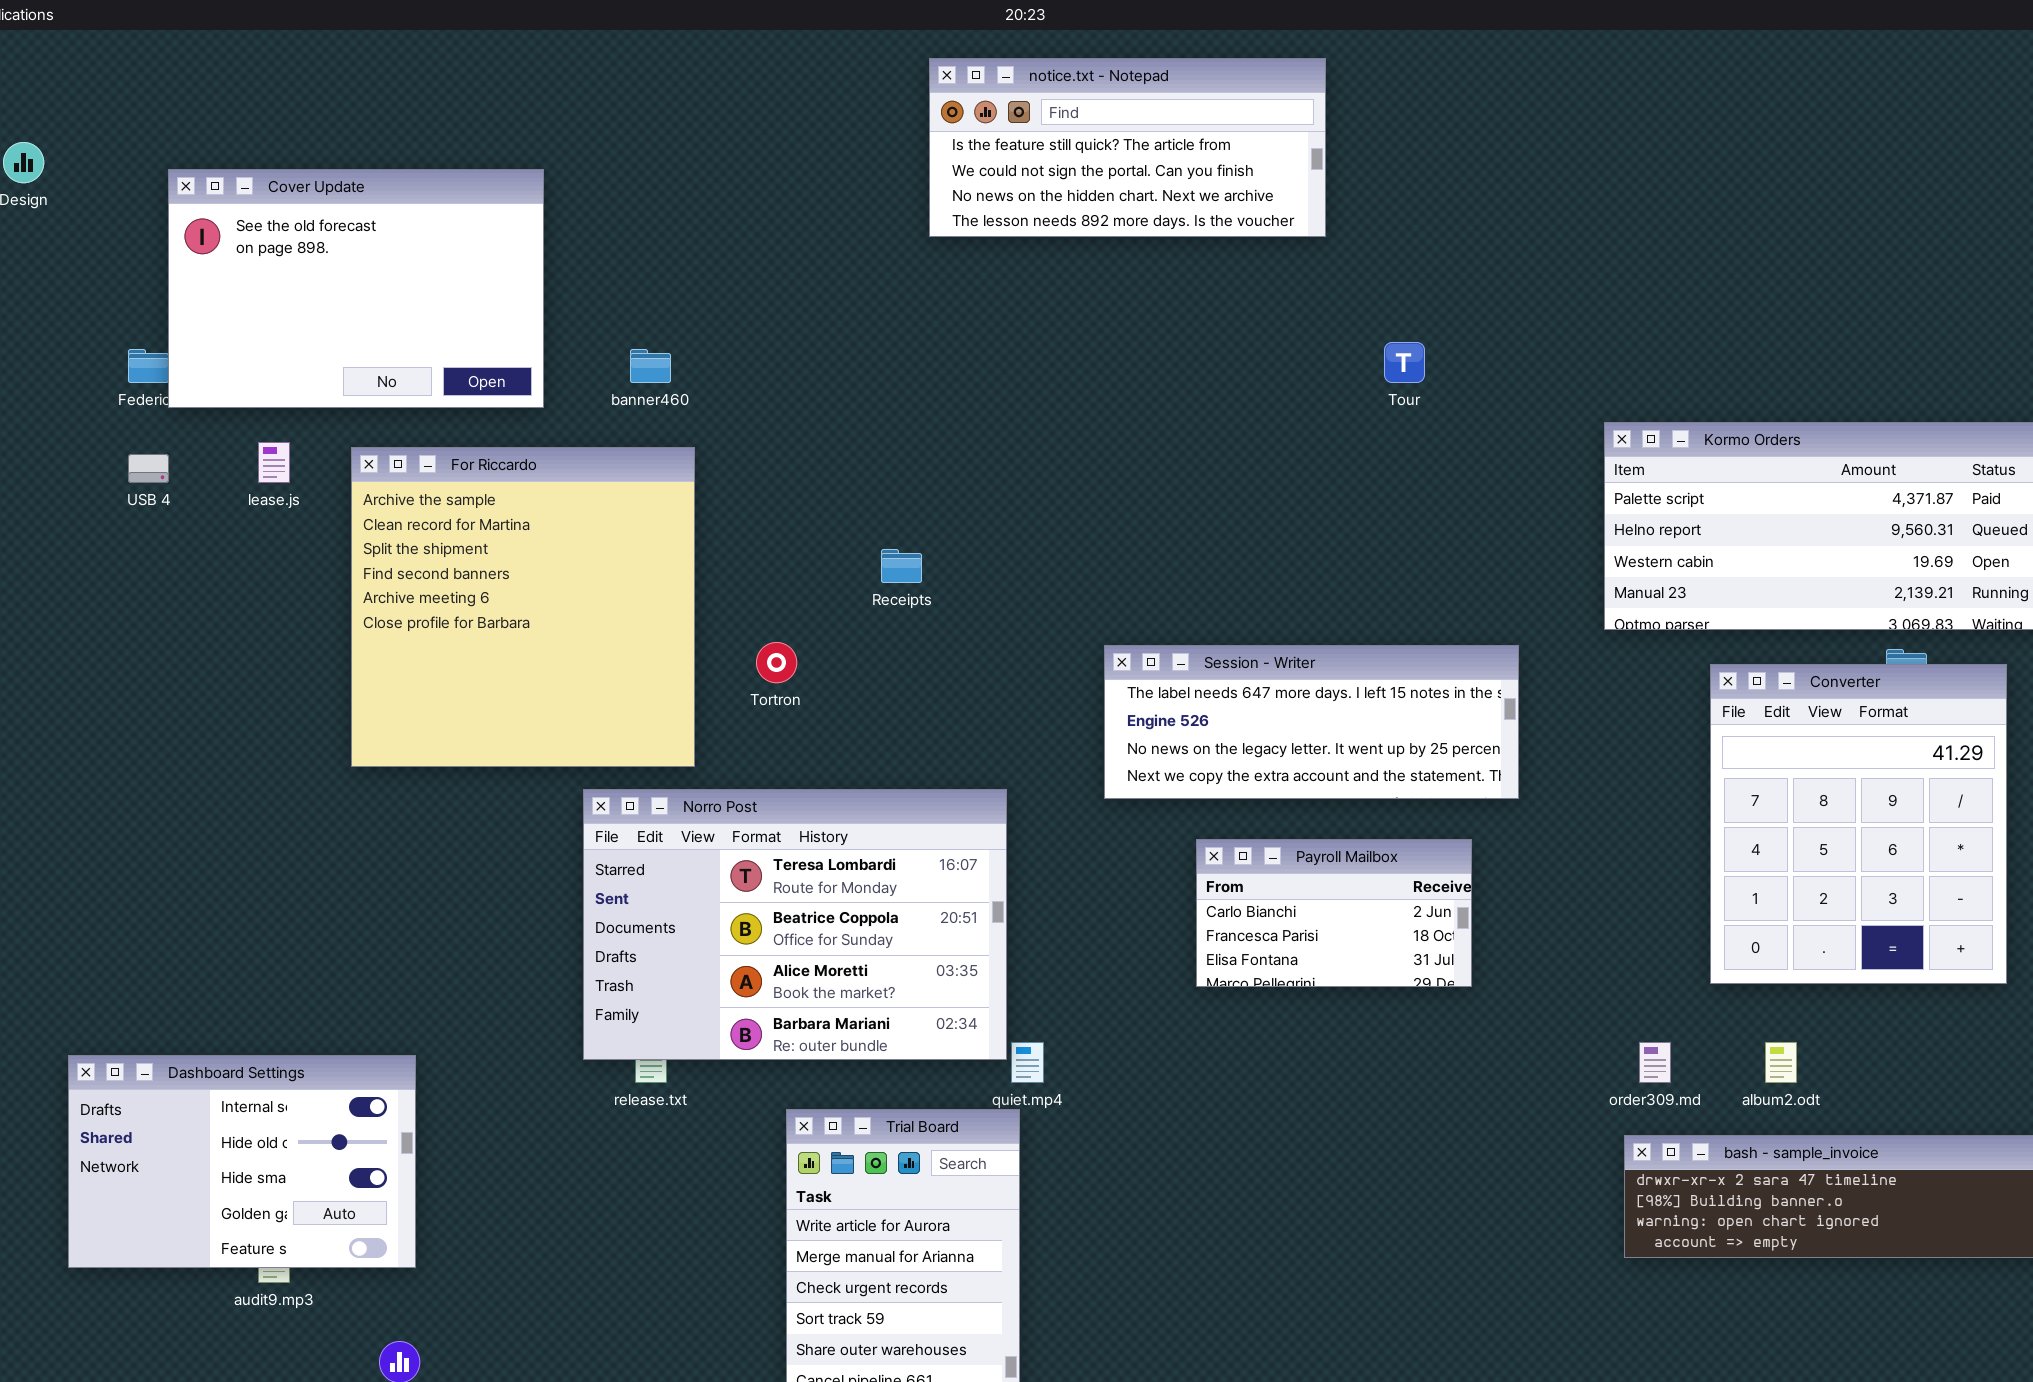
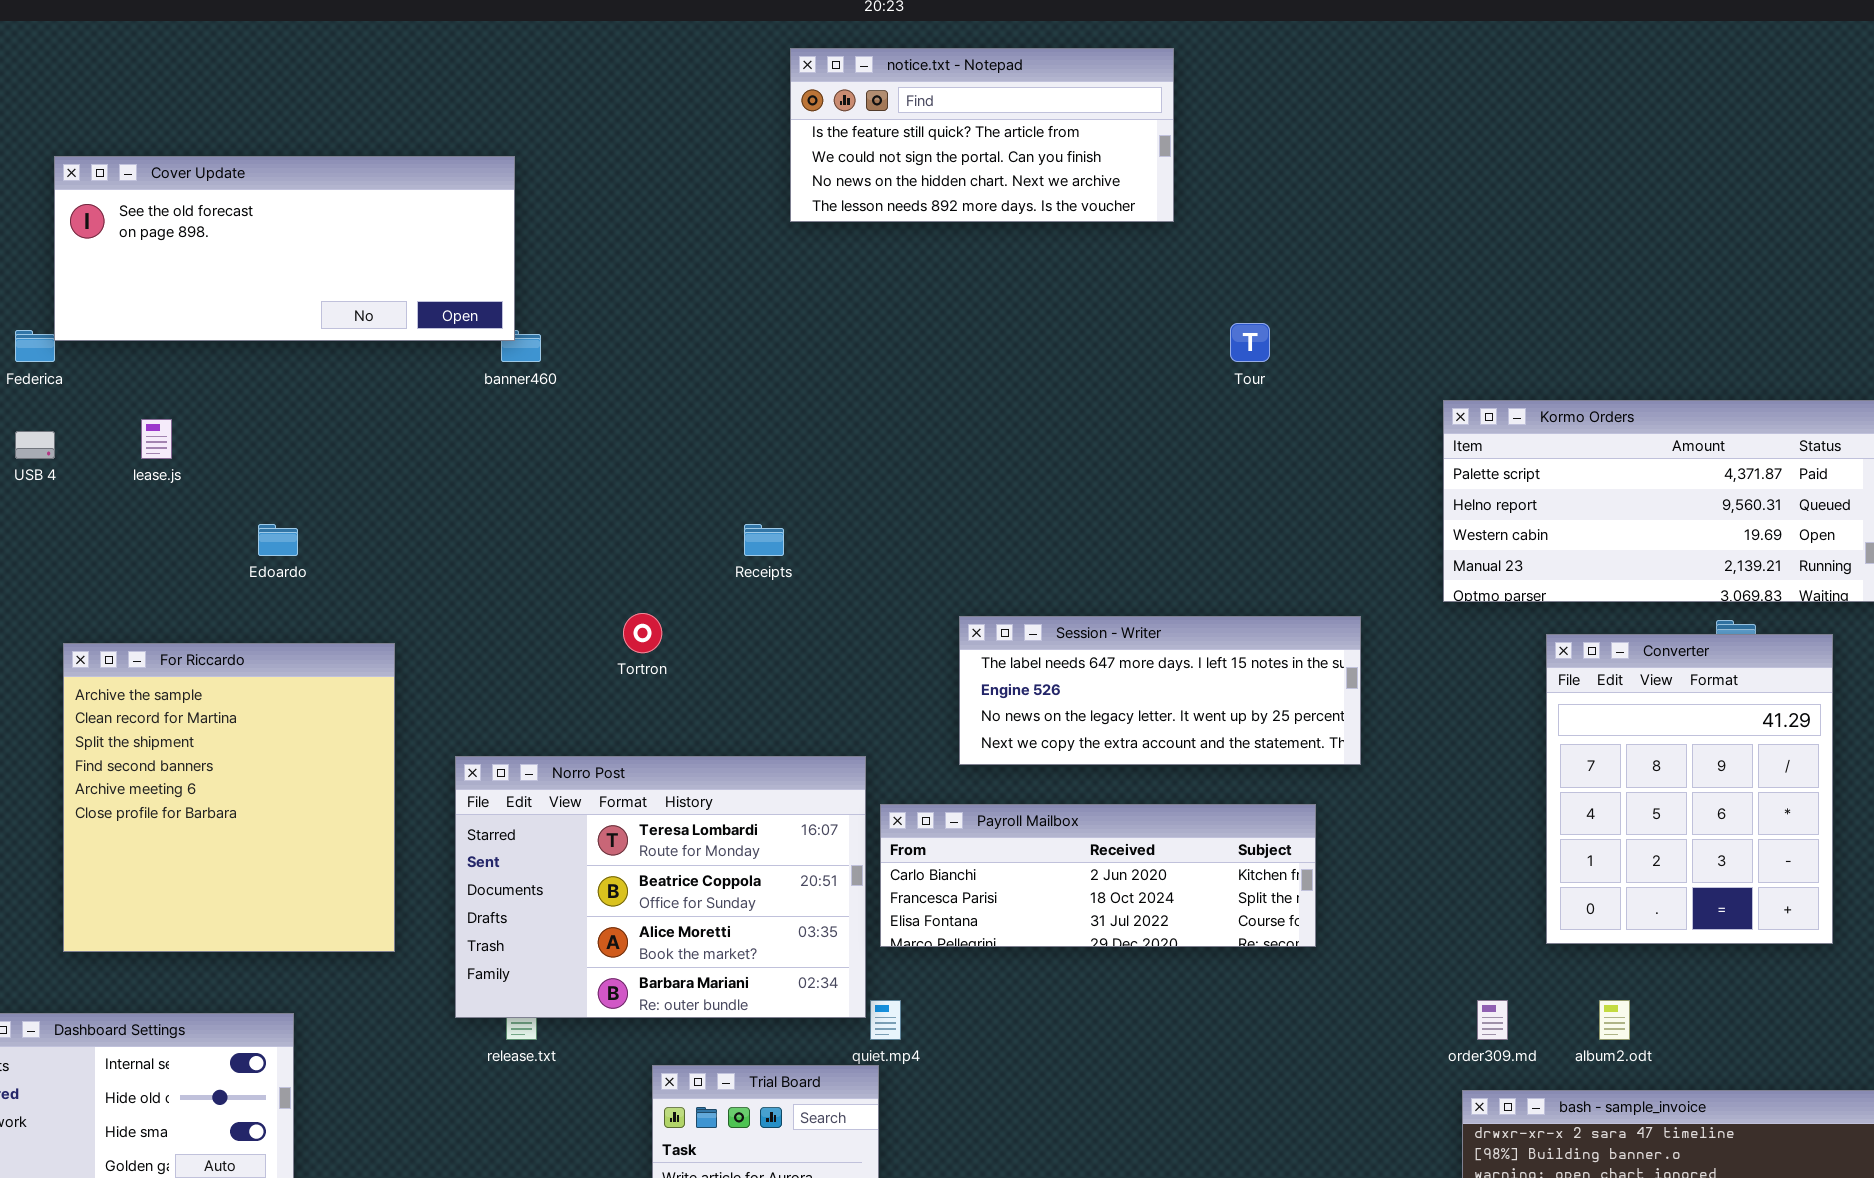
Cover Update: [168,169,544,408] -> [54,156,515,341], resized
For Riccardo: [351,447,695,767] -> [63,643,395,952], moved
Payroll Mailbox: [1196,839,1472,987] -> [880,804,1316,947], resized

